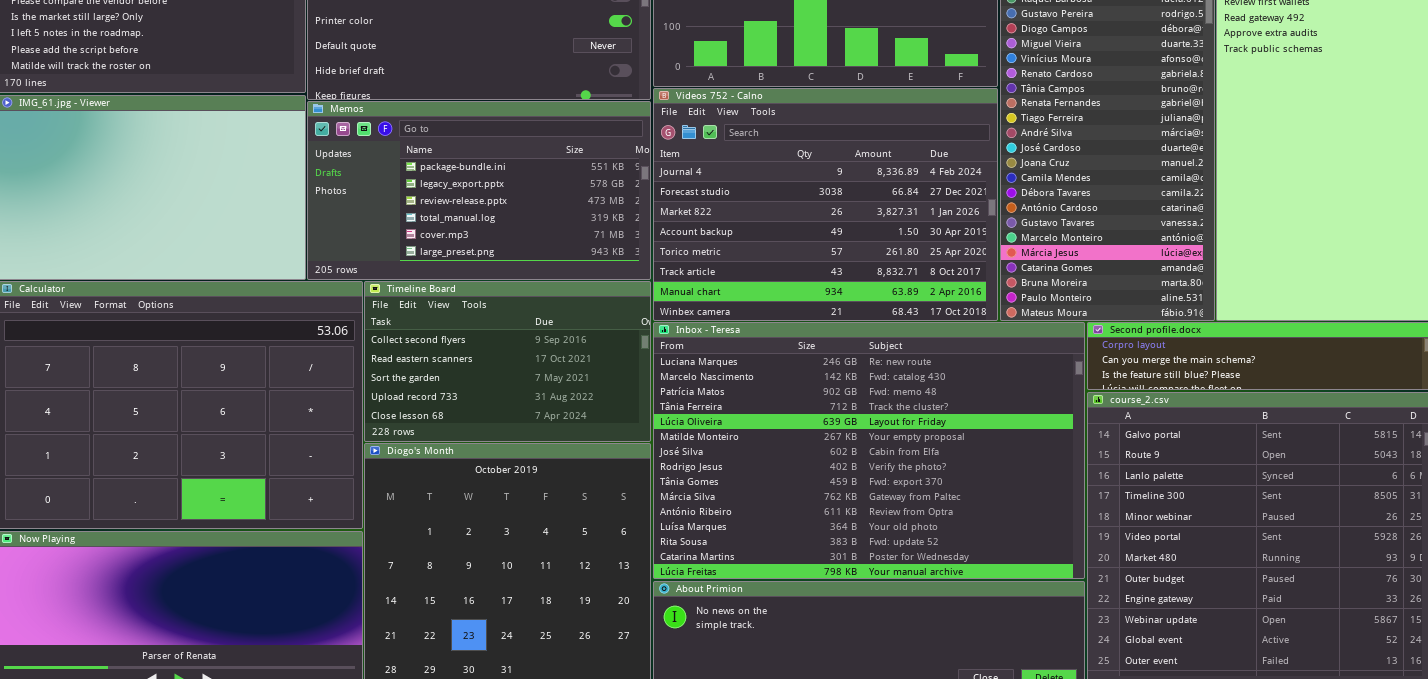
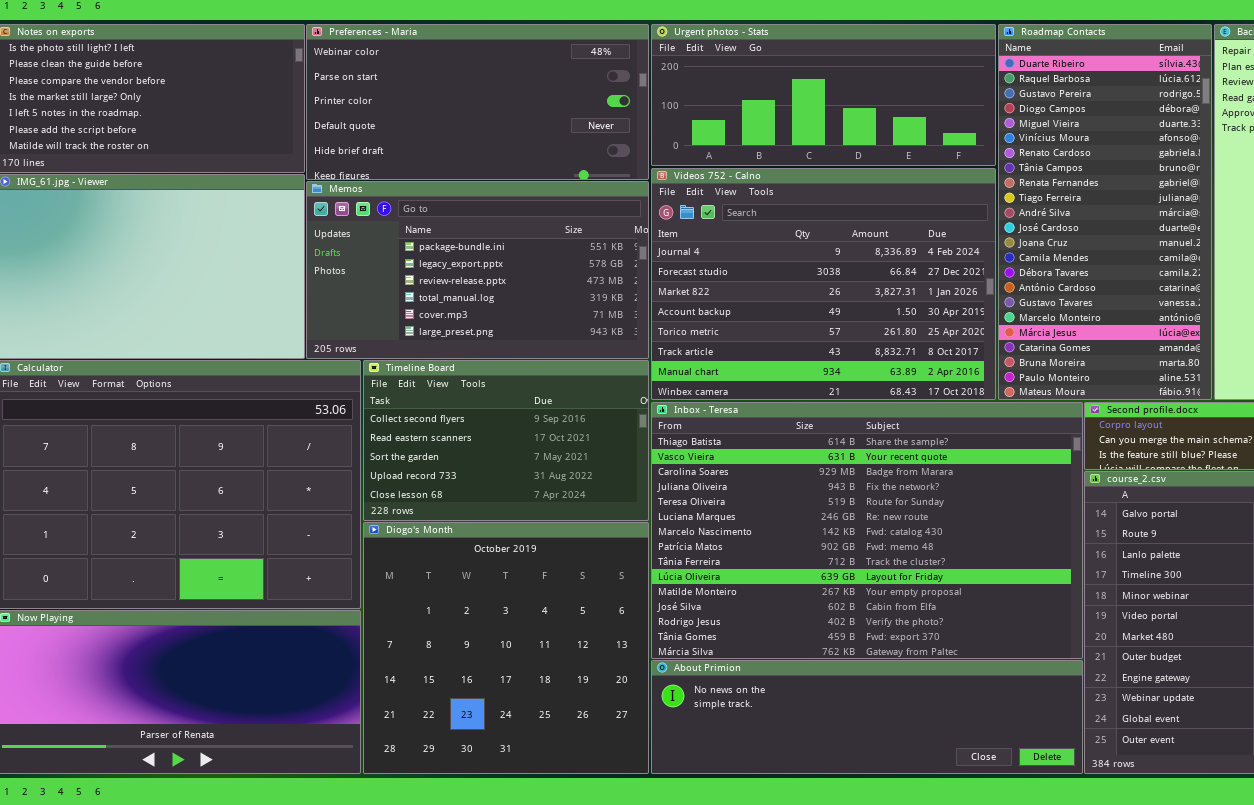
Inbox - Teresa: [653,322,1085,579] -> [651,402,1083,659], scrolled up 5 rows

